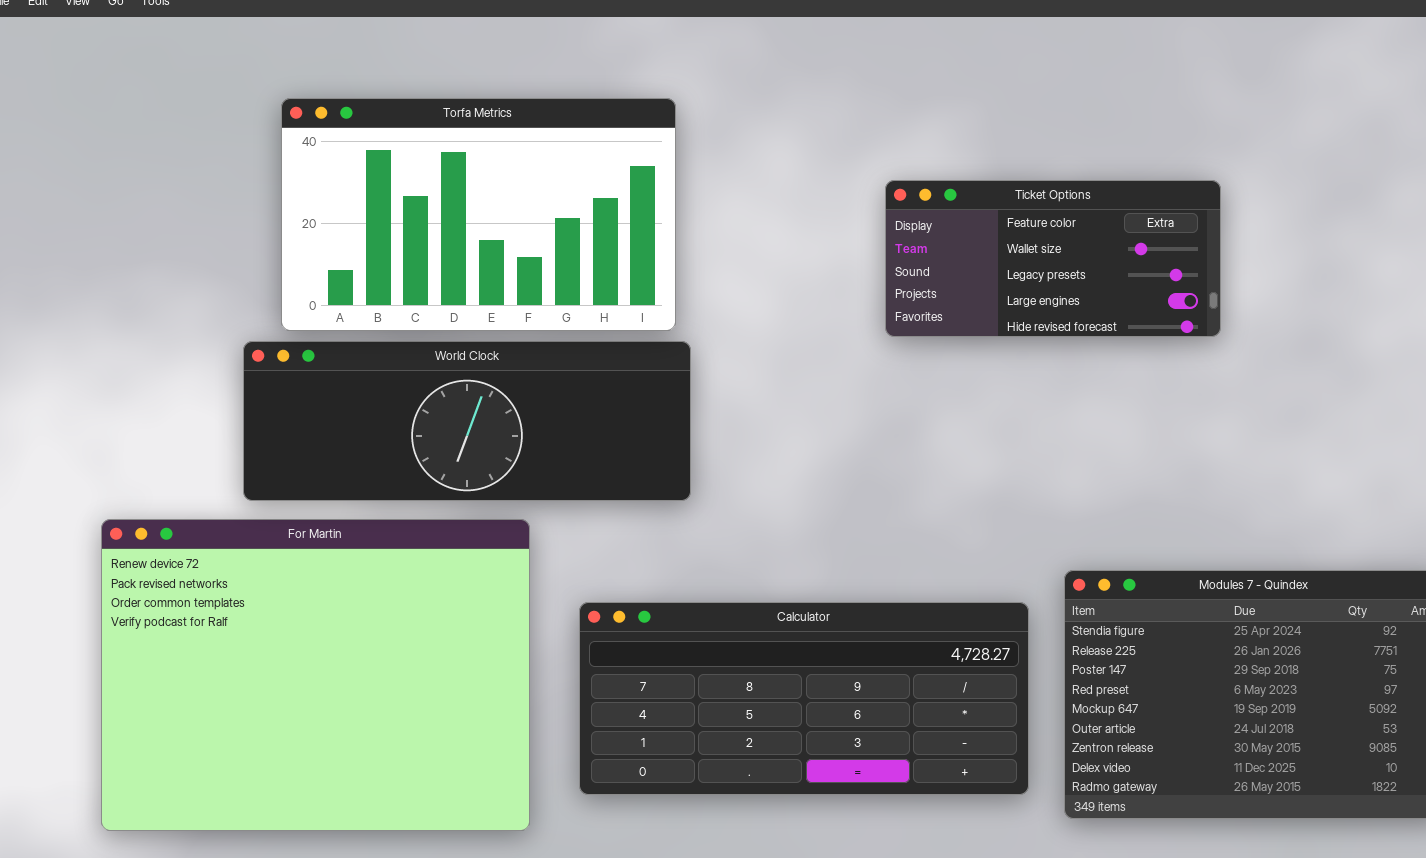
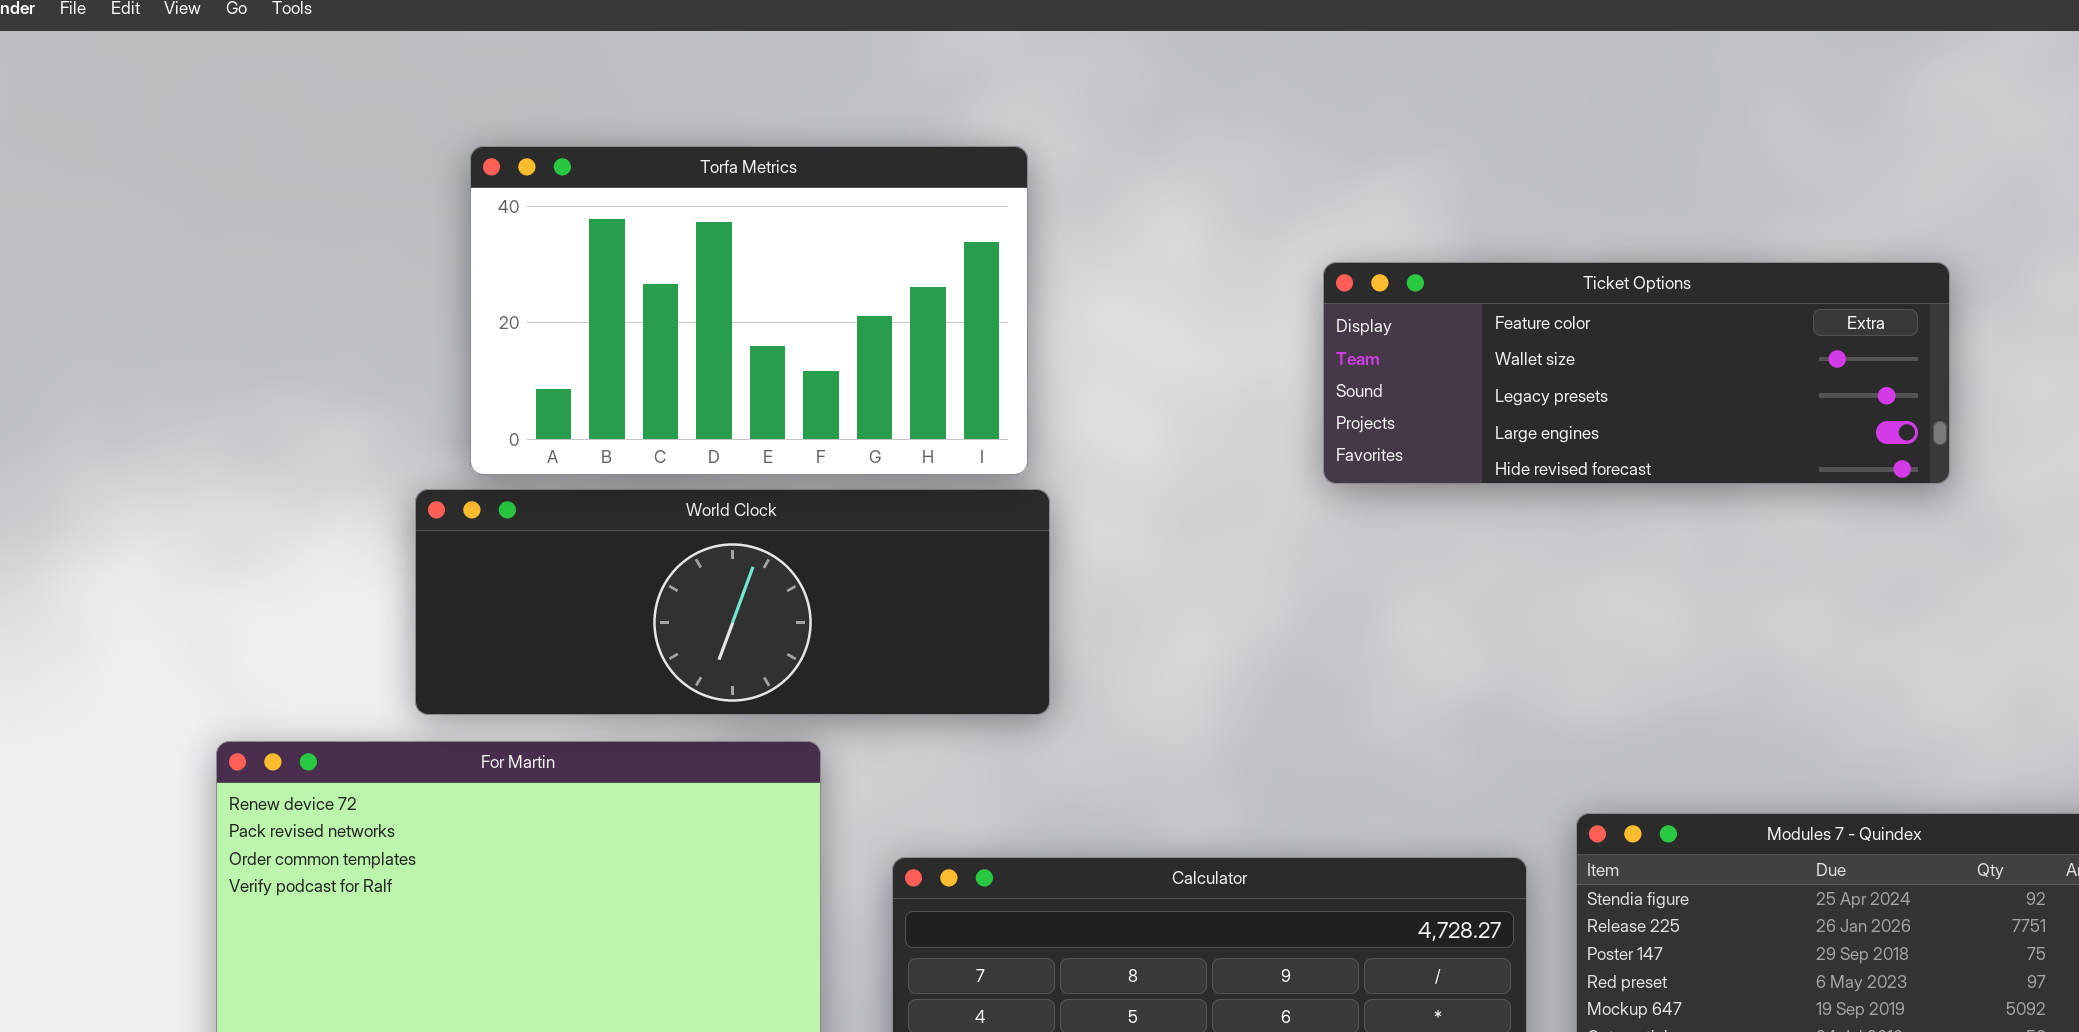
Ticket Options: [885,180,1221,337] -> [1323,262,1950,484], resized

